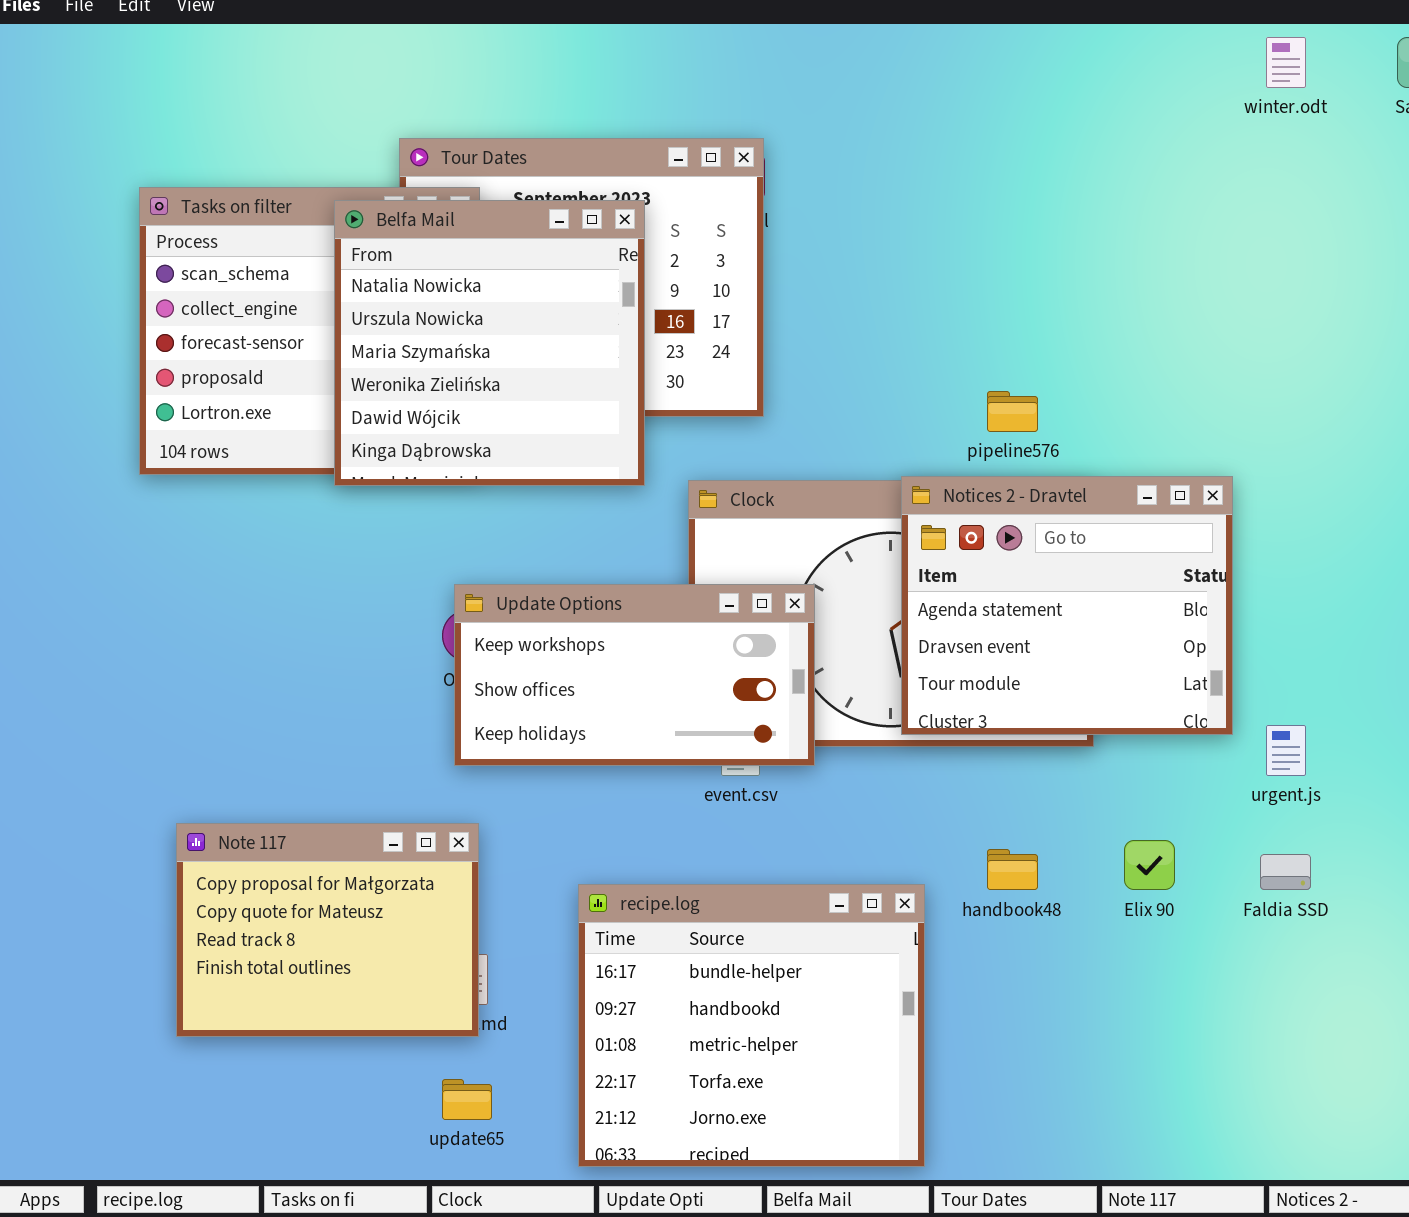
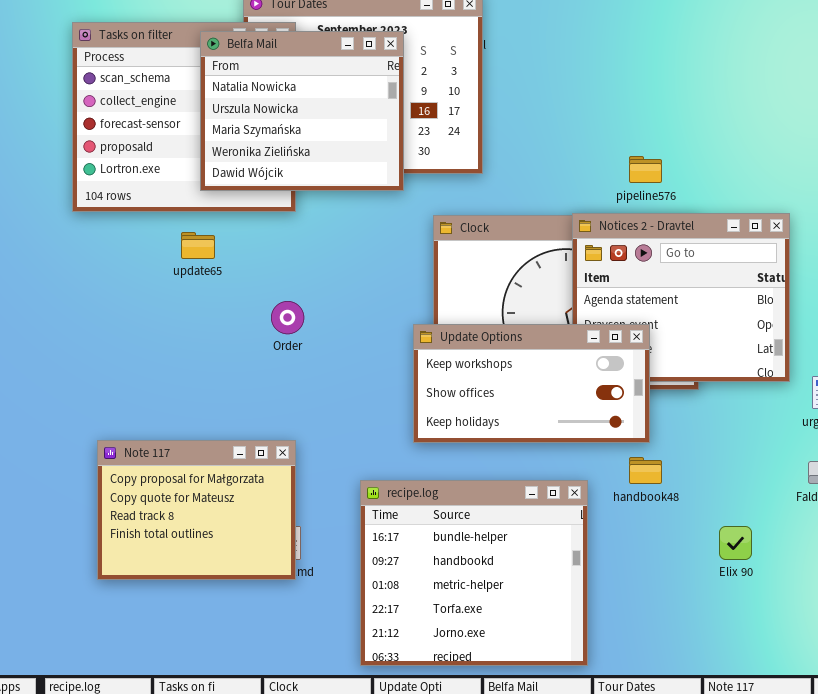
Belfa Mail: [334,200,645,486] -> [200,31,404,191], resized
Update Options: [454,584,815,766] -> [413,324,650,443], moved
Elix 90: [1124,840,1175,890] -> [719,526,752,560], moved
update65: [442,1079,492,1120] -> [181,232,215,259], moved

